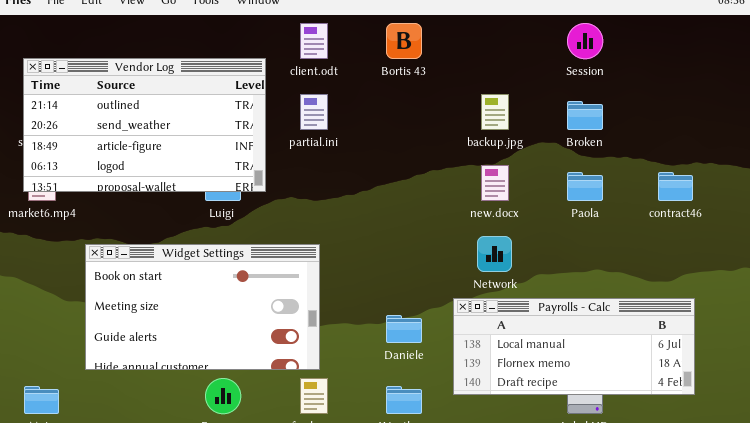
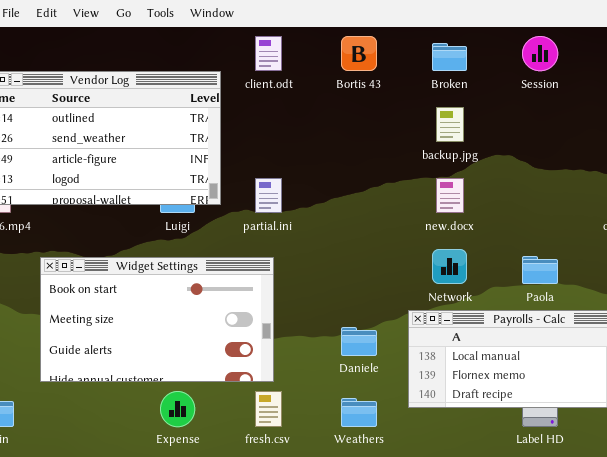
partial.ini: [300,94,328,130] -> [255,178,282,213], moved
Broken: [567,101,603,130] -> [432,43,467,71], moved
Paola: [567,172,603,201] -> [522,256,558,284], moved

